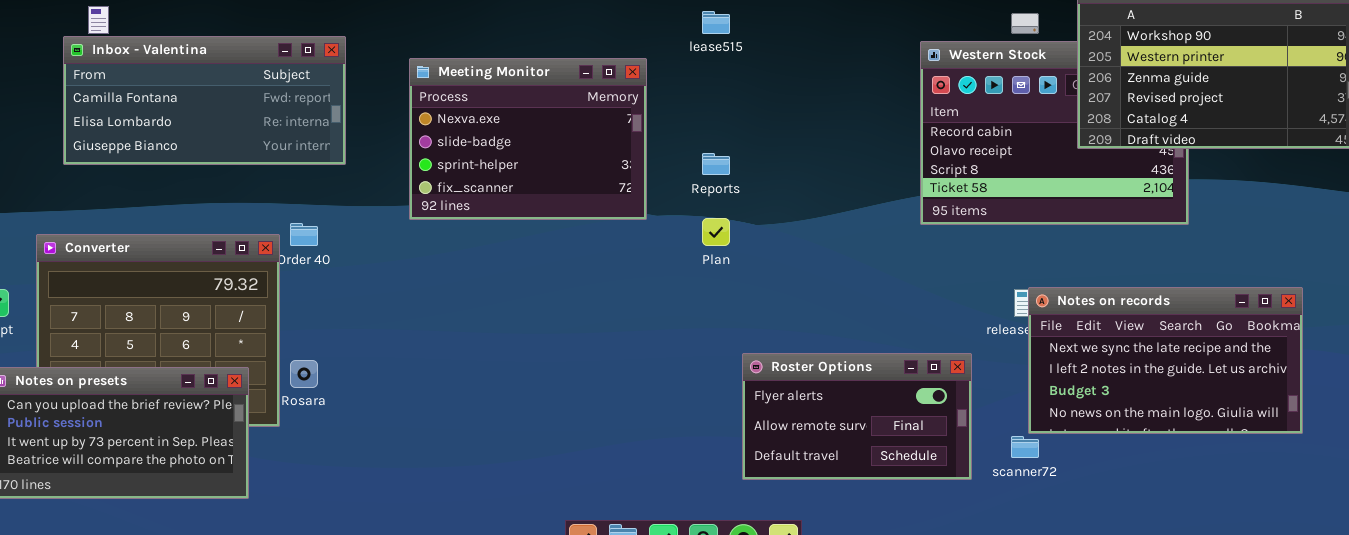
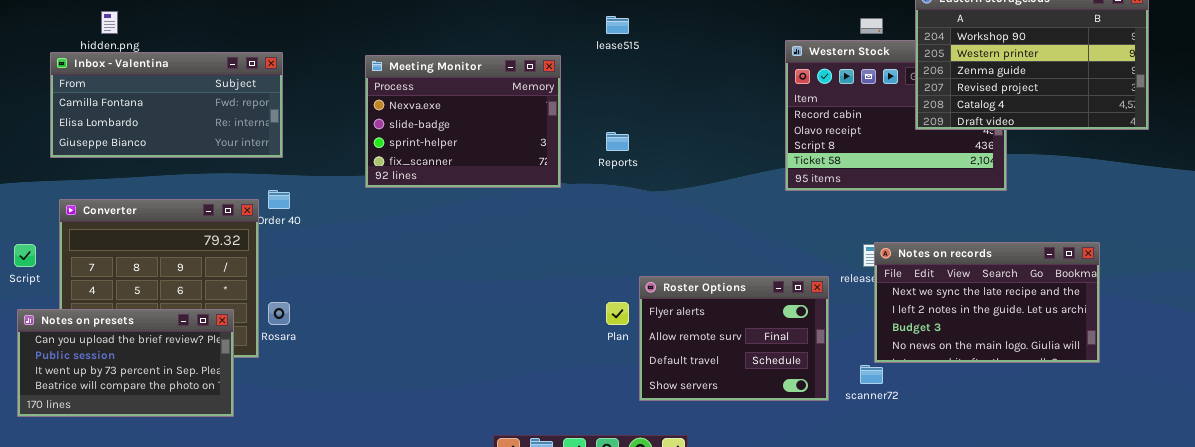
Inbox - Valentina: [63,36,346,165] -> [50,52,283,158], moved
Plan: [702,218,730,246] -> [606,302,629,325], moved
Roster Options: [742,353,972,480] -> [639,276,829,401], resized

